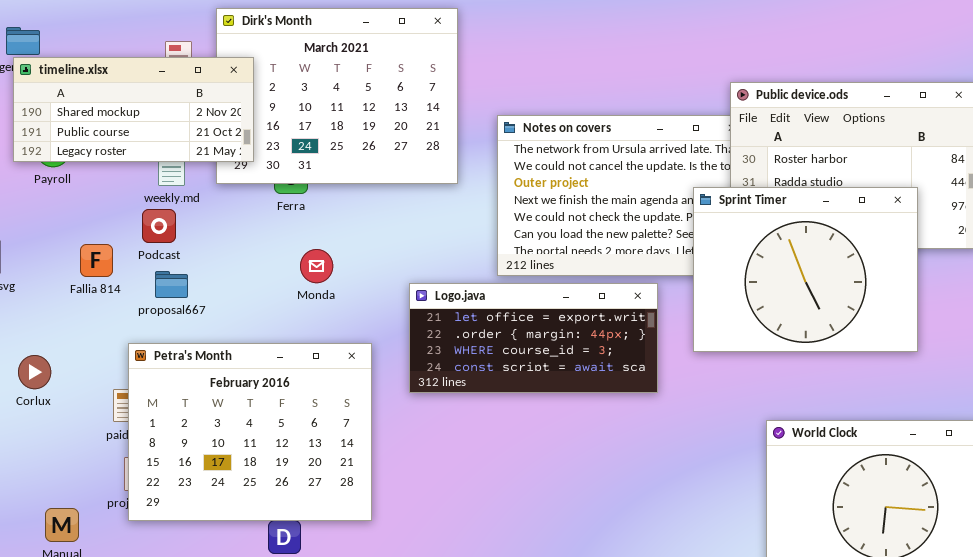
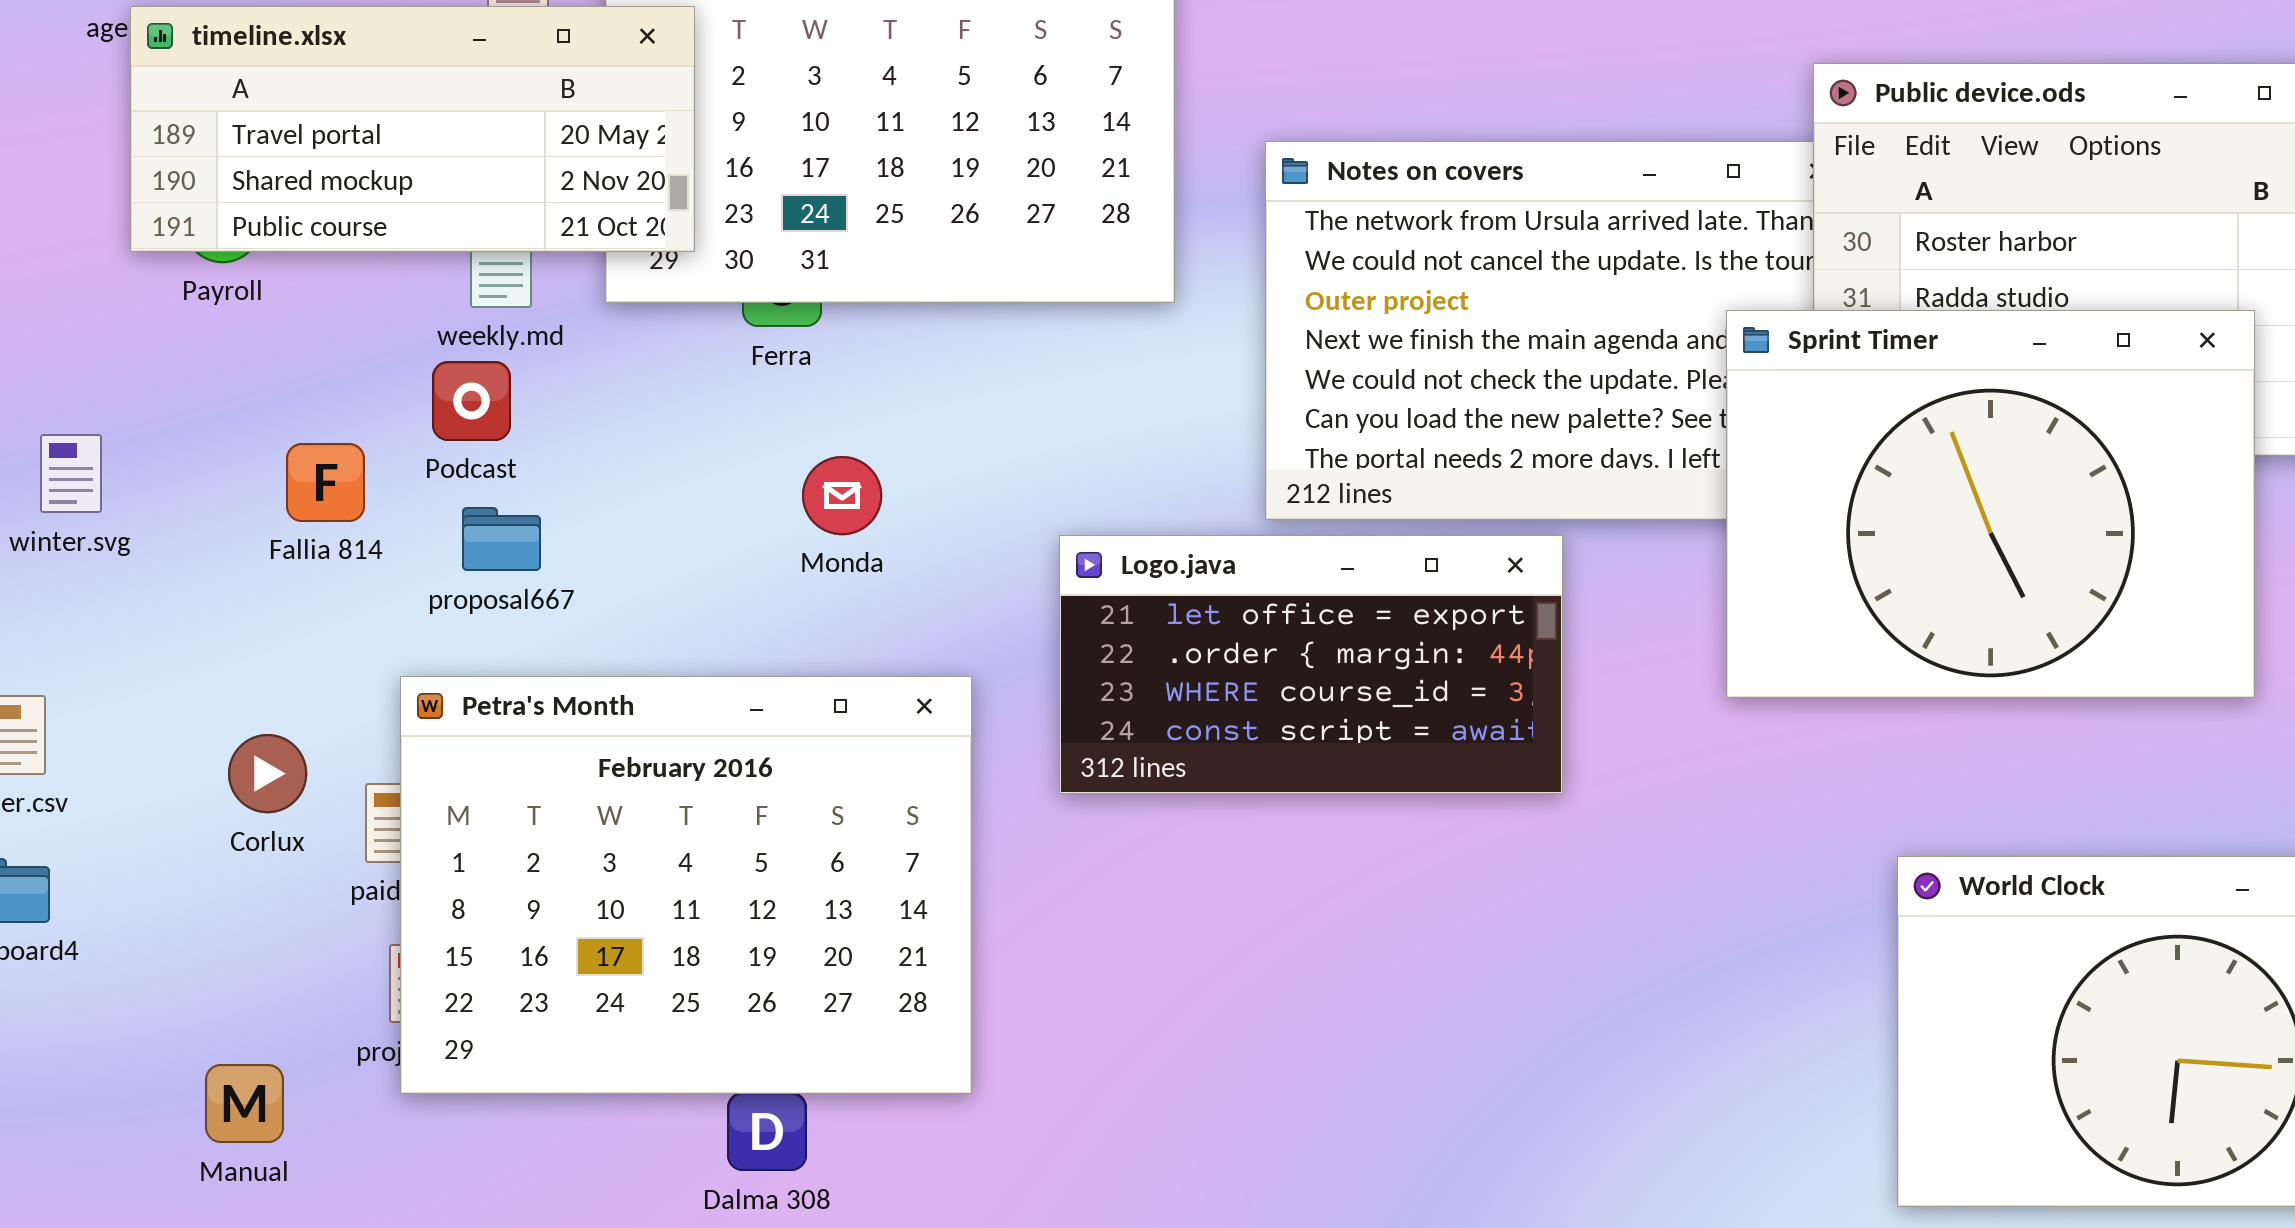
timeline.xlsx: [13,57,254,162] -> [130,6,695,252], scrolled up 1 row
Logo.java: [409,283,658,393] -> [1059,535,1563,794], resized
Corlux: [18,355,51,389] -> [228,734,307,813], moved

